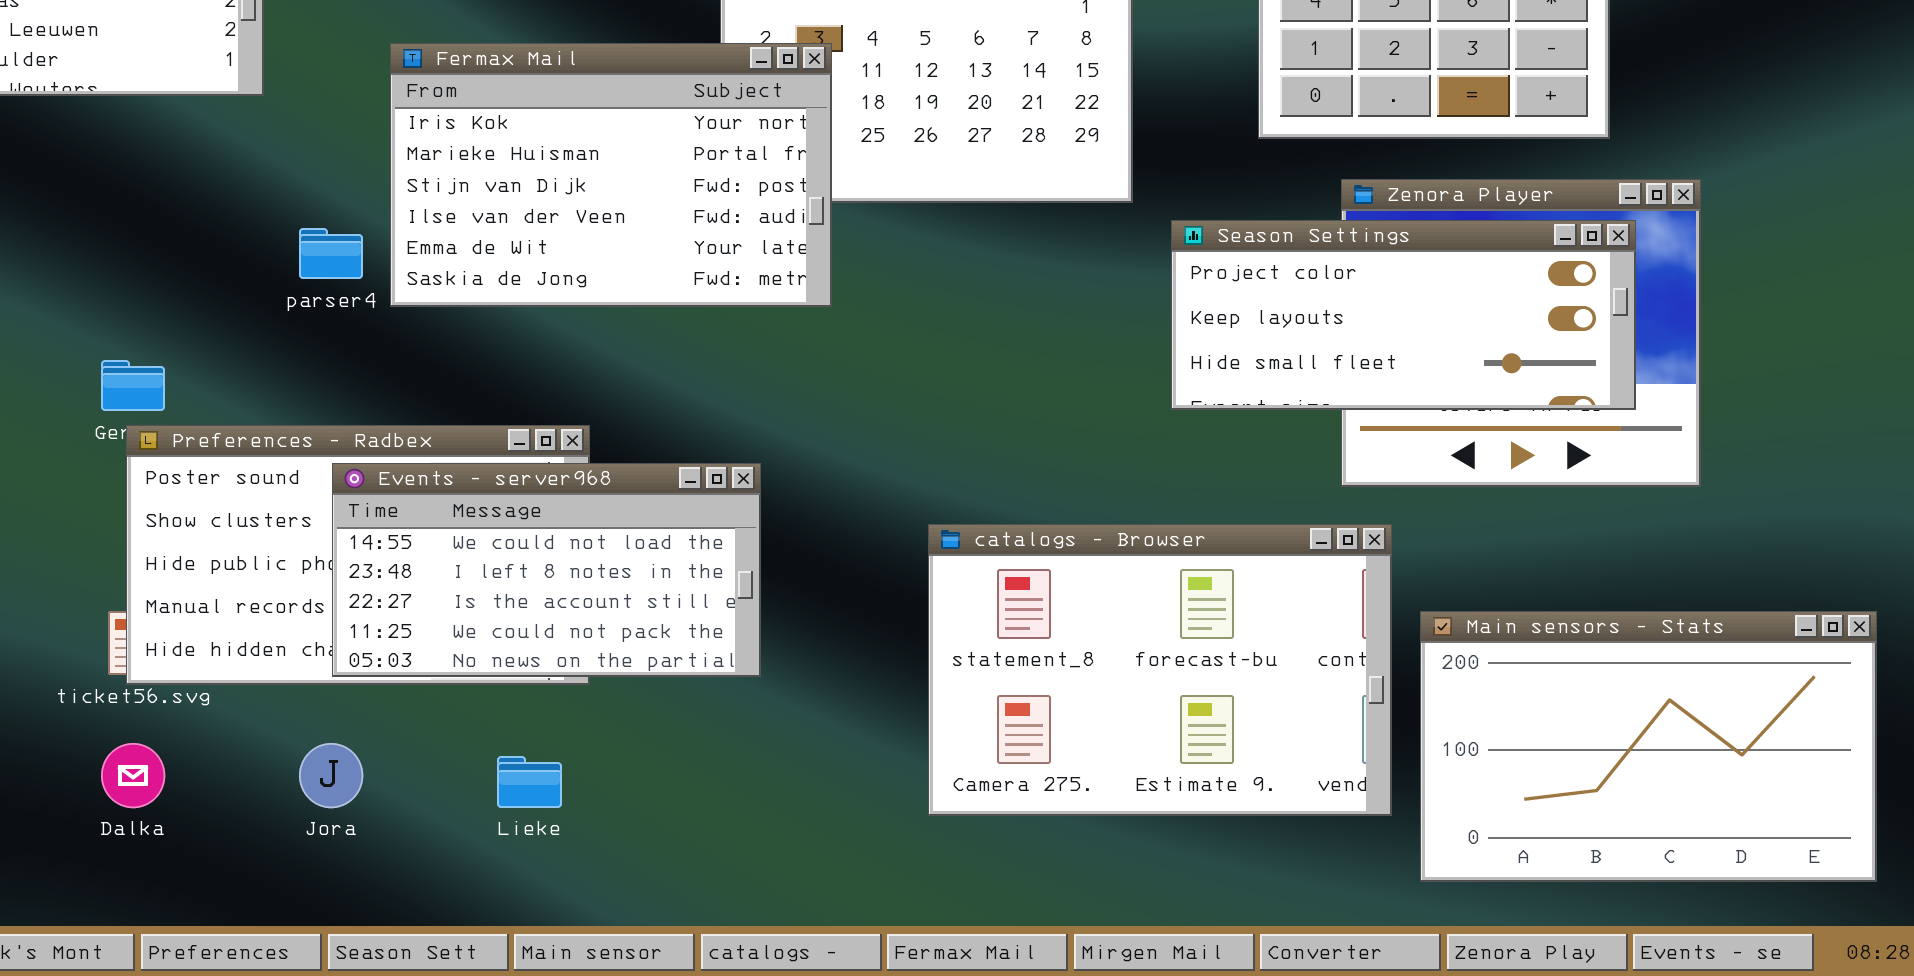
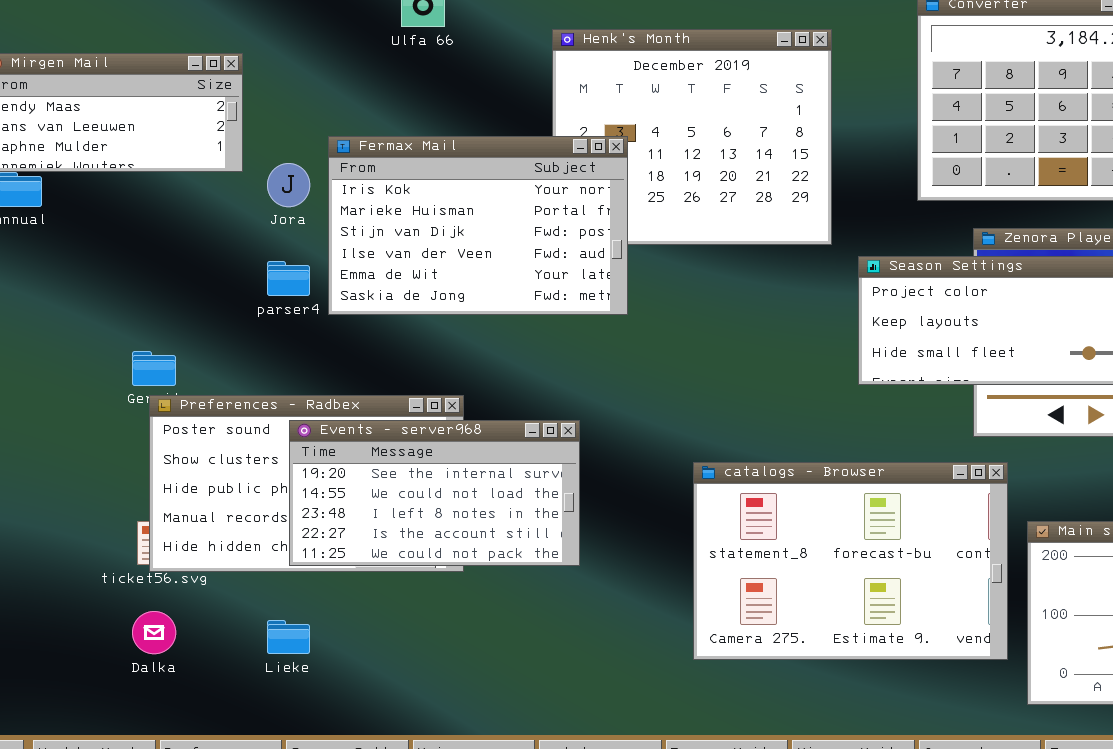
Events - server968: [332,463,761,677] -> [289,420,580,566], scrolled up 1 row
Jora: [299,743,363,808] -> [267,163,310,207], moved
Lieke: [497,756,562,808] -> [267,620,310,654], moved

